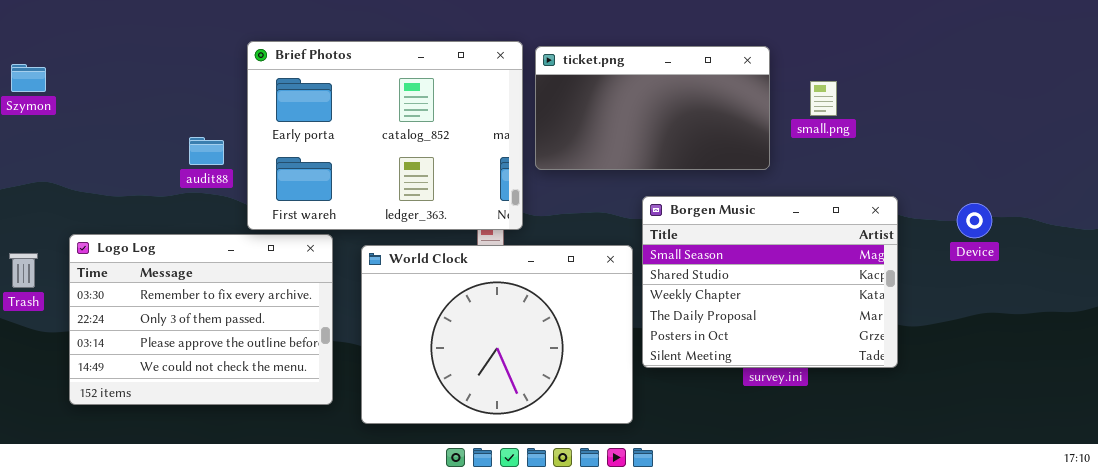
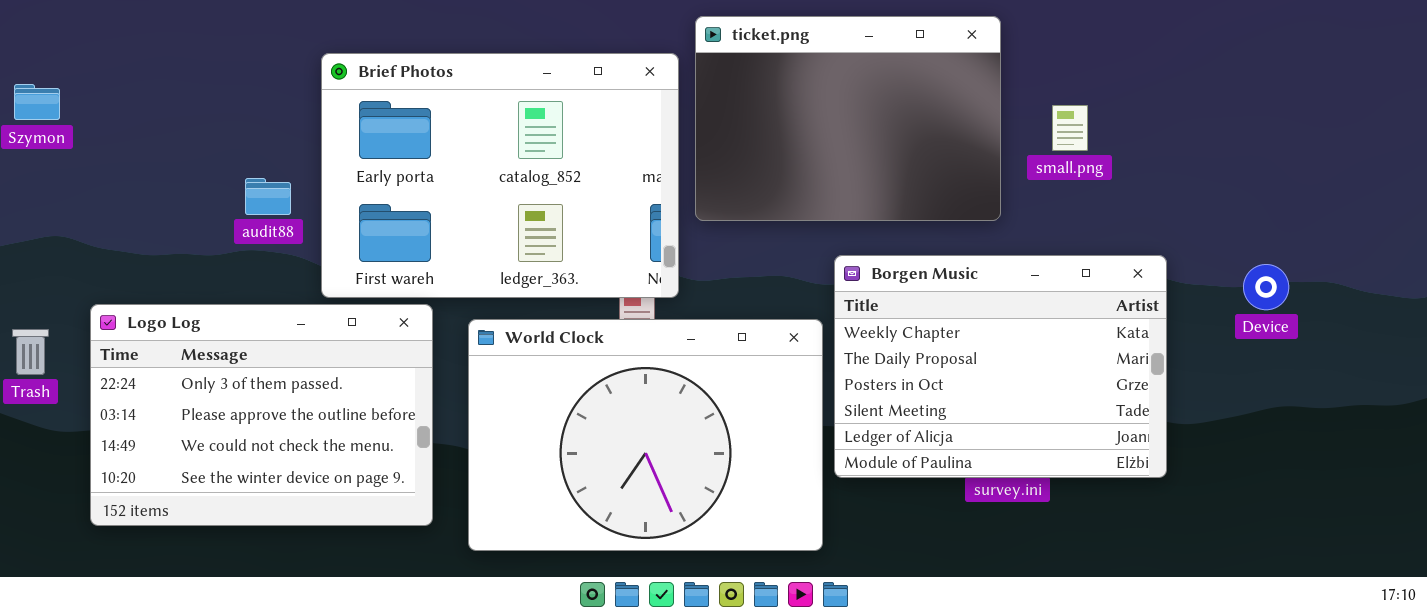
ticket.png: [535,46,770,170] -> [695,16,1001,221], resized
Borgen Music: [642,196,898,368] -> [834,255,1167,478], scrolled down 2 rows
Logo Log: [69,234,333,405] -> [90,304,433,526], scrolled down 1 row

